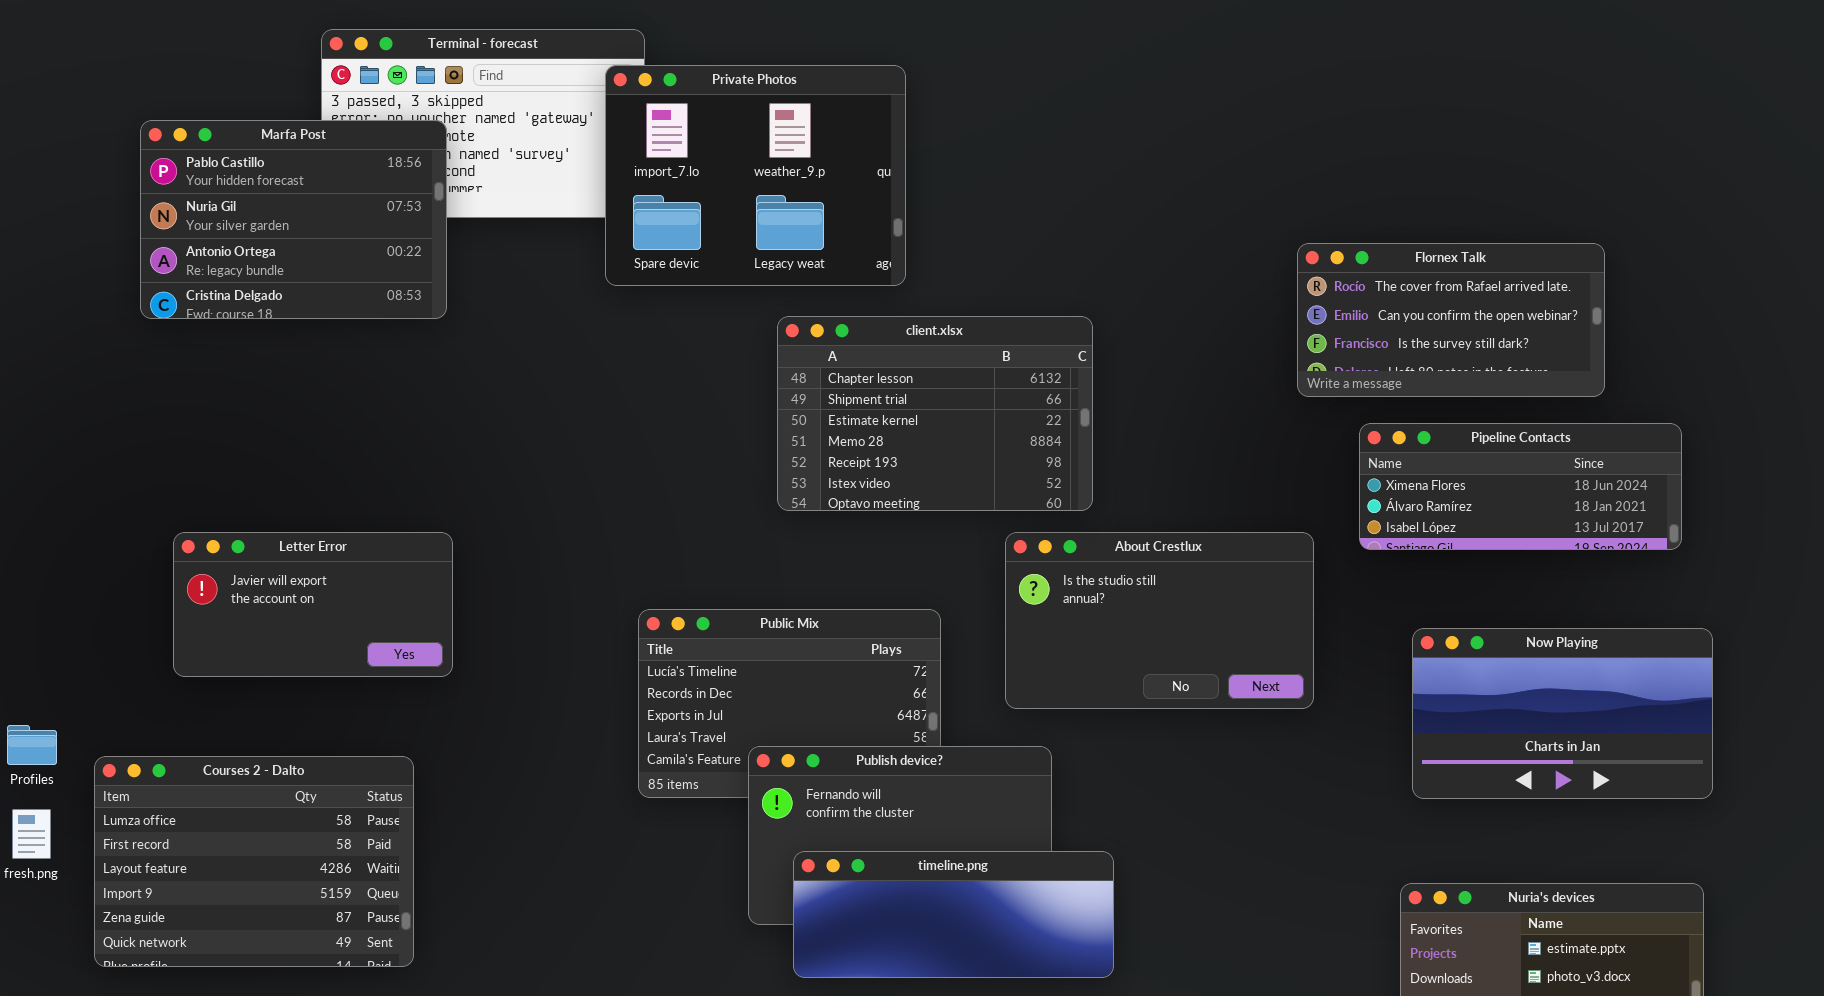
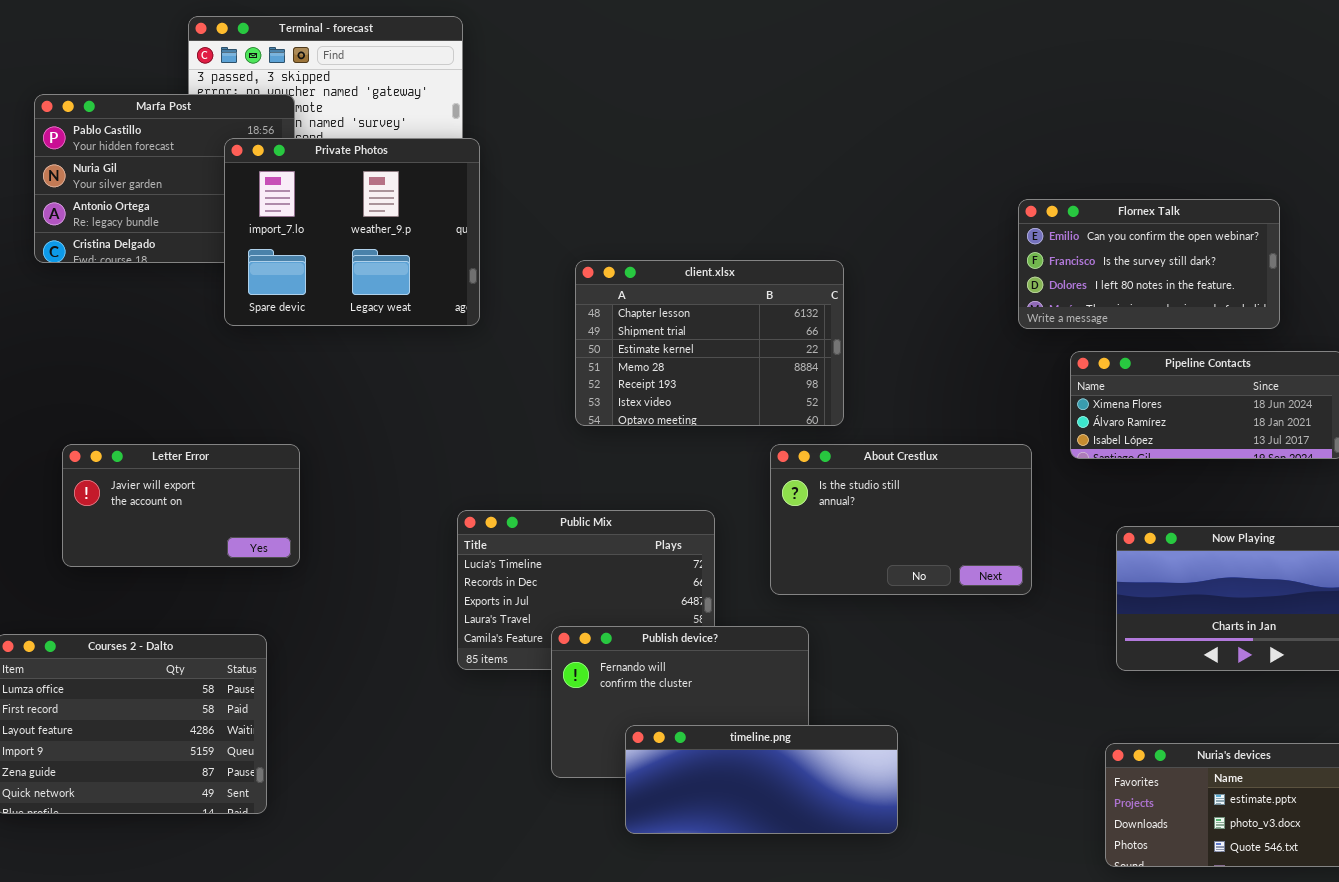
Private Photos: [605,65,906,286] -> [224,138,480,326], moved
Flornex Talk: [1297,243,1605,397] -> [1018,199,1280,329], scrolled down 1 row
timeline.png: [793,851,1114,978] -> [625,725,898,834], moved

